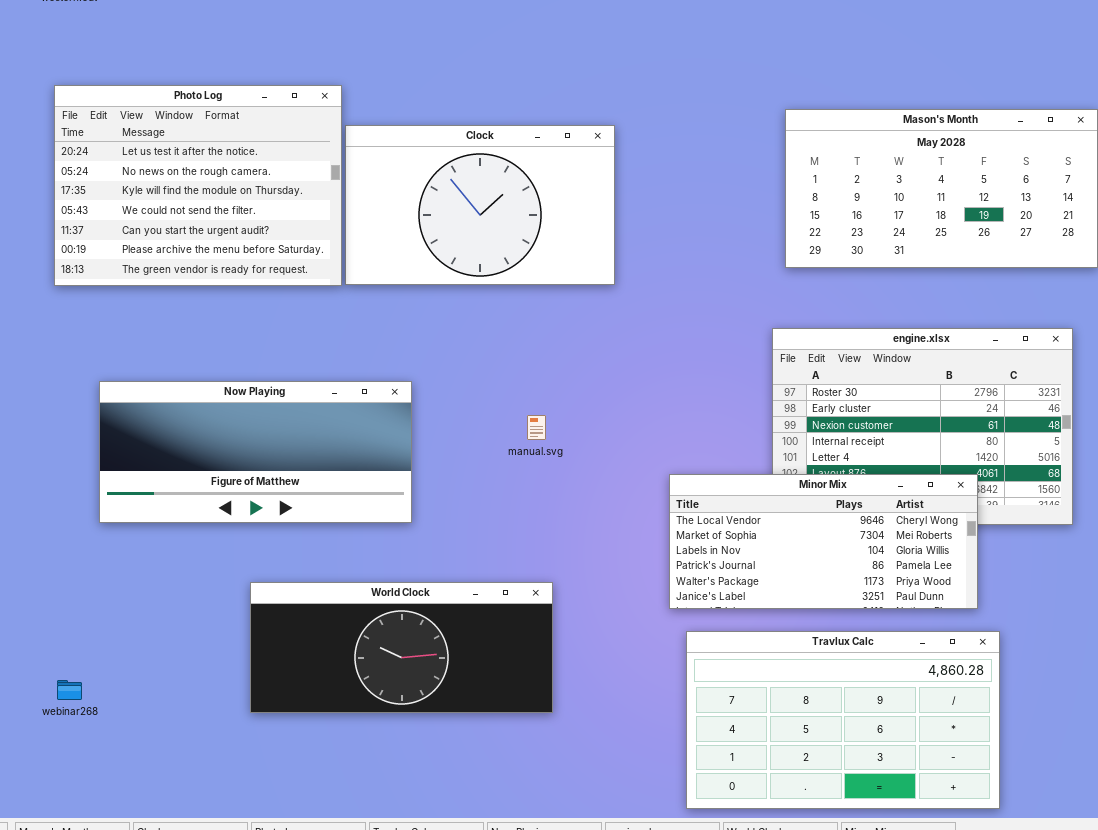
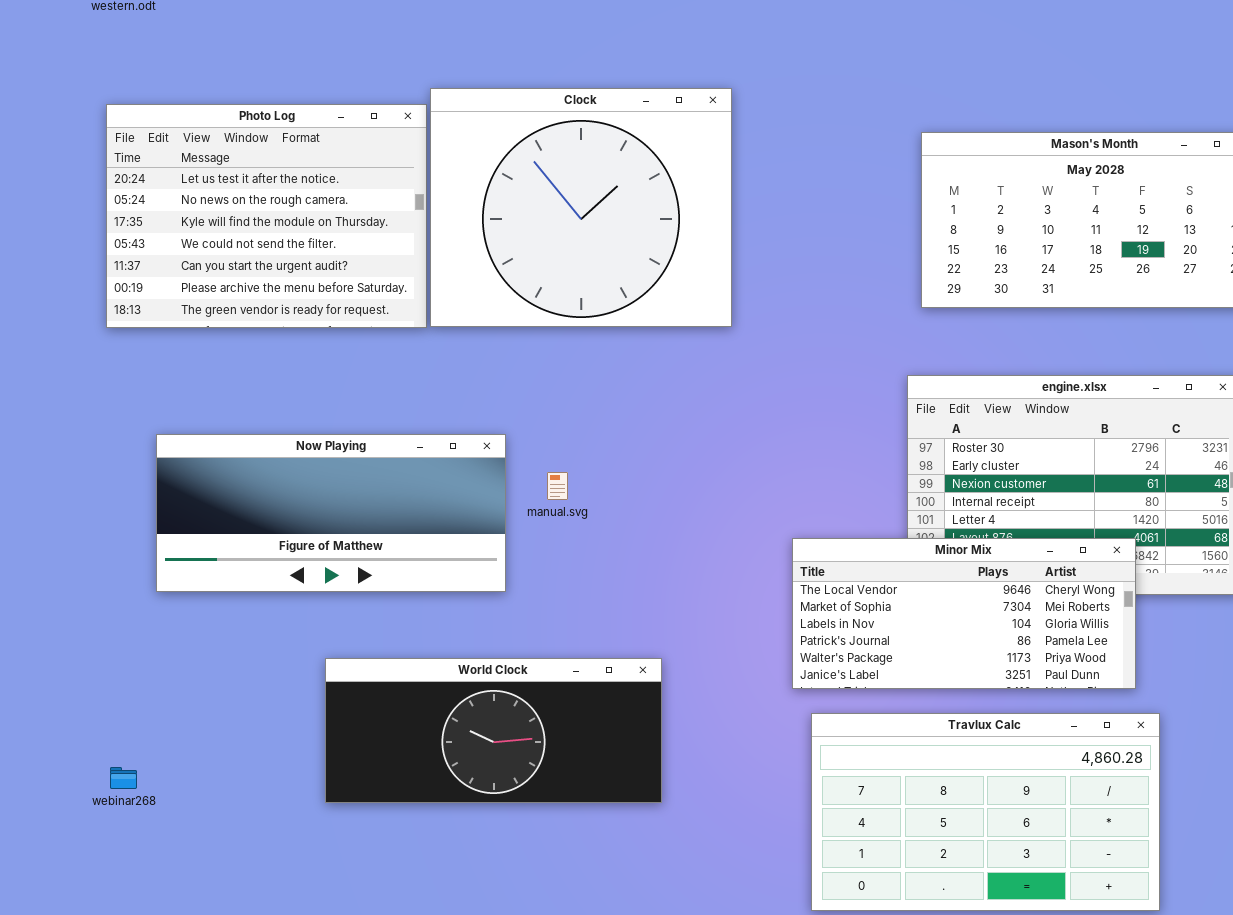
Clock: [345,125,615,285] -> [430,88,732,327], resized
manual.svg: [527,415,546,440] -> [547,472,568,500], moved

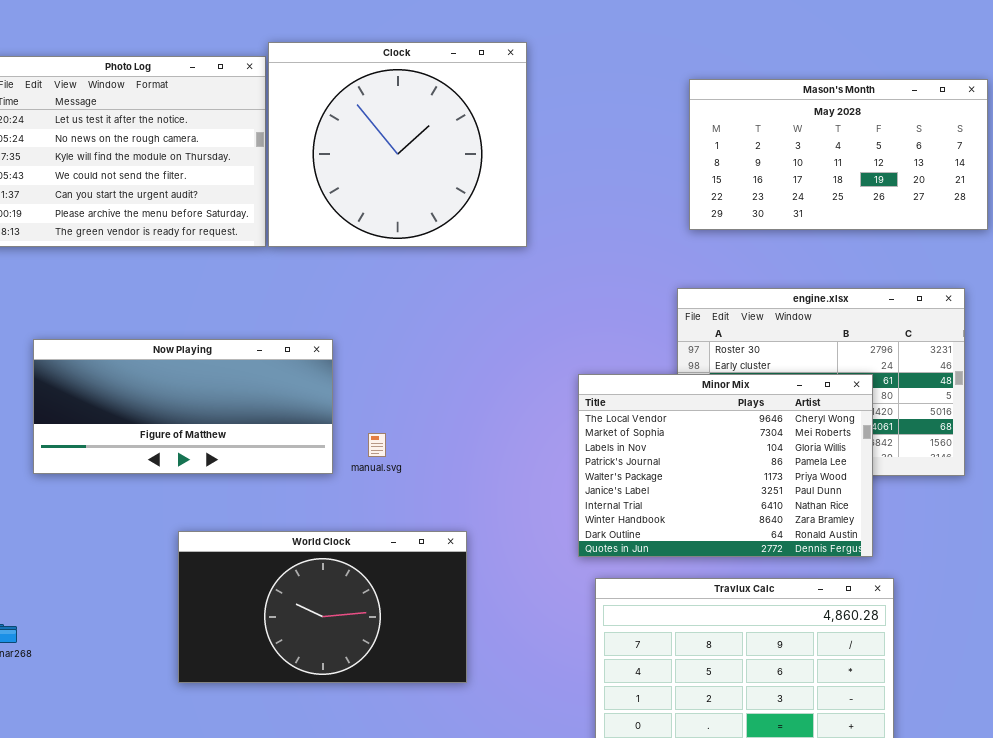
manual.svg: [547,472,568,500] -> [368,433,386,457], moved
Minor Mix: [792,538,1136,689] -> [578,374,873,557], resized
World Clock: [325,658,662,803] -> [178,531,467,683], resized

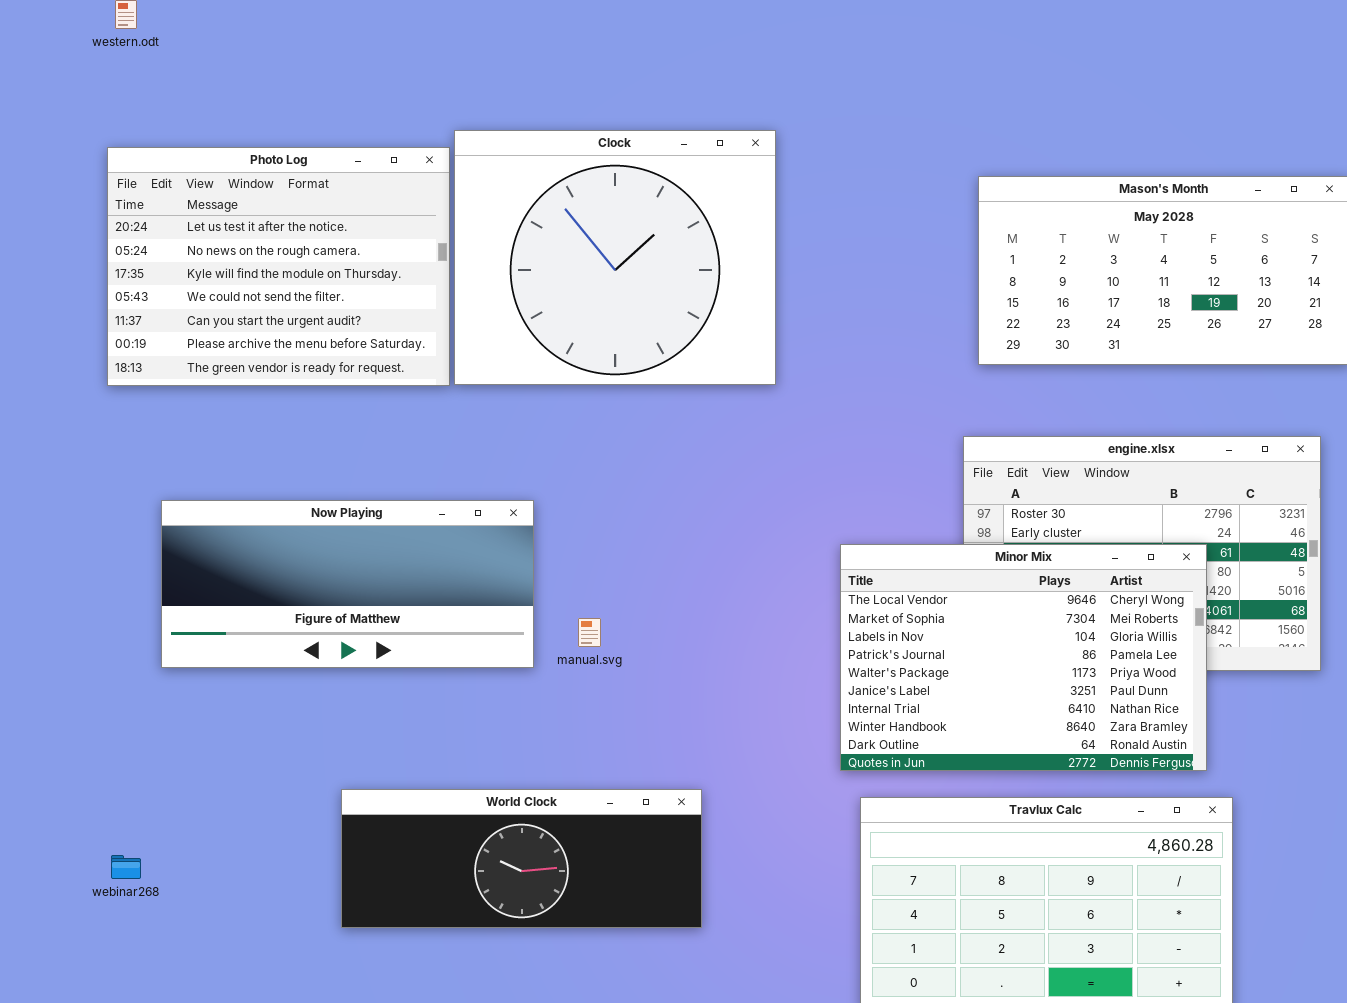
World Clock: [178,531,467,683] -> [341,789,702,928], resized

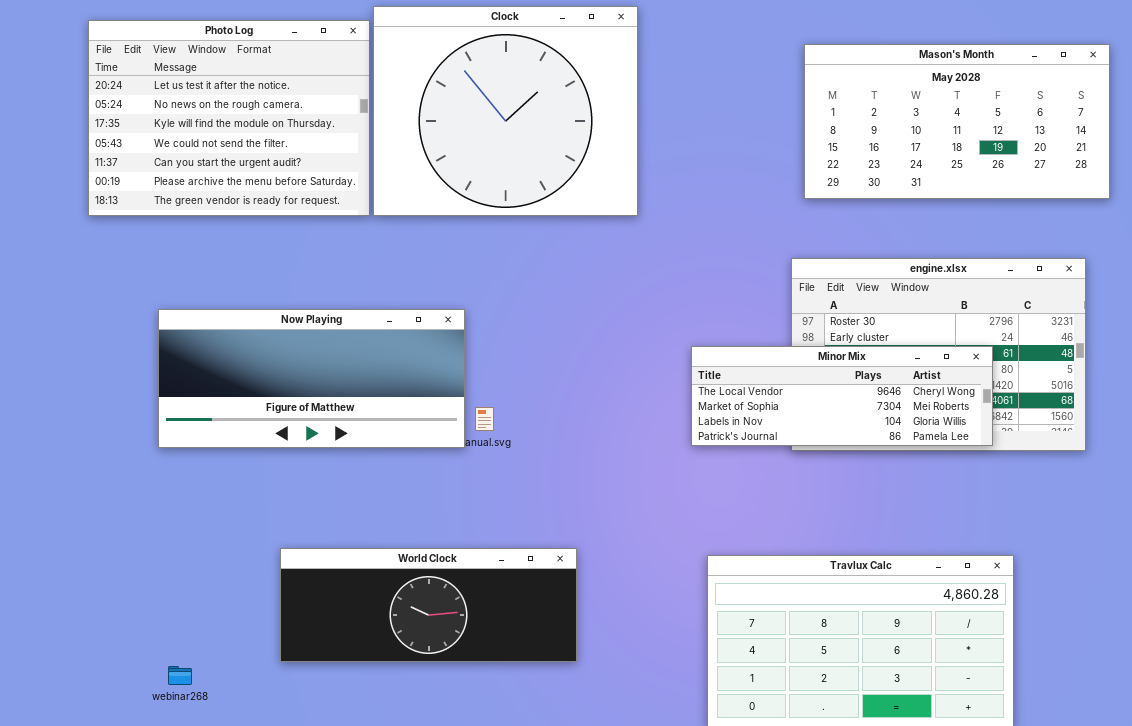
Now Playing: [161,500,534,668] -> [158,309,465,448], moved
Minor Mix: [840,544,1207,771] -> [691,346,993,446], resized
webinar268: [111,855,141,879] -> [168,666,192,685], moved

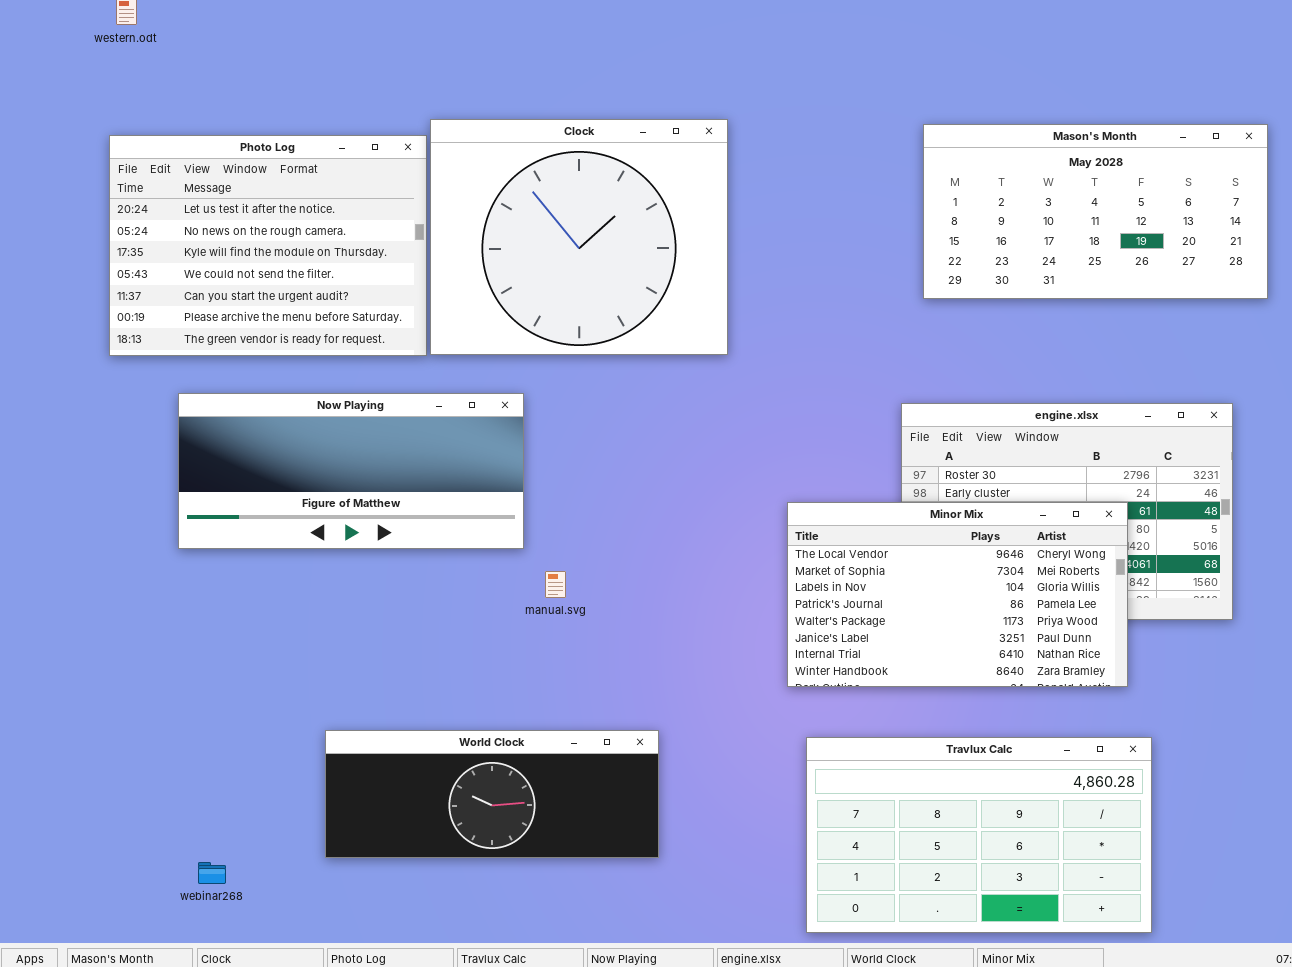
Mason's Month: [804,44,1110,199] -> [923,124,1268,299], moved
Now Playing: [158,309,465,448] -> [178,393,524,549], moved
Minor Mix: [691,346,993,446] -> [787,502,1128,687], resized

